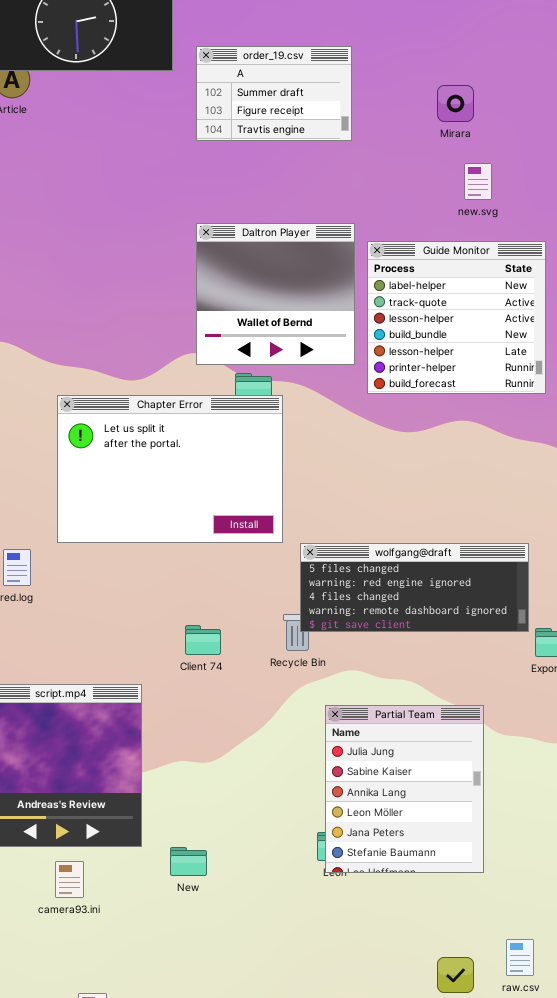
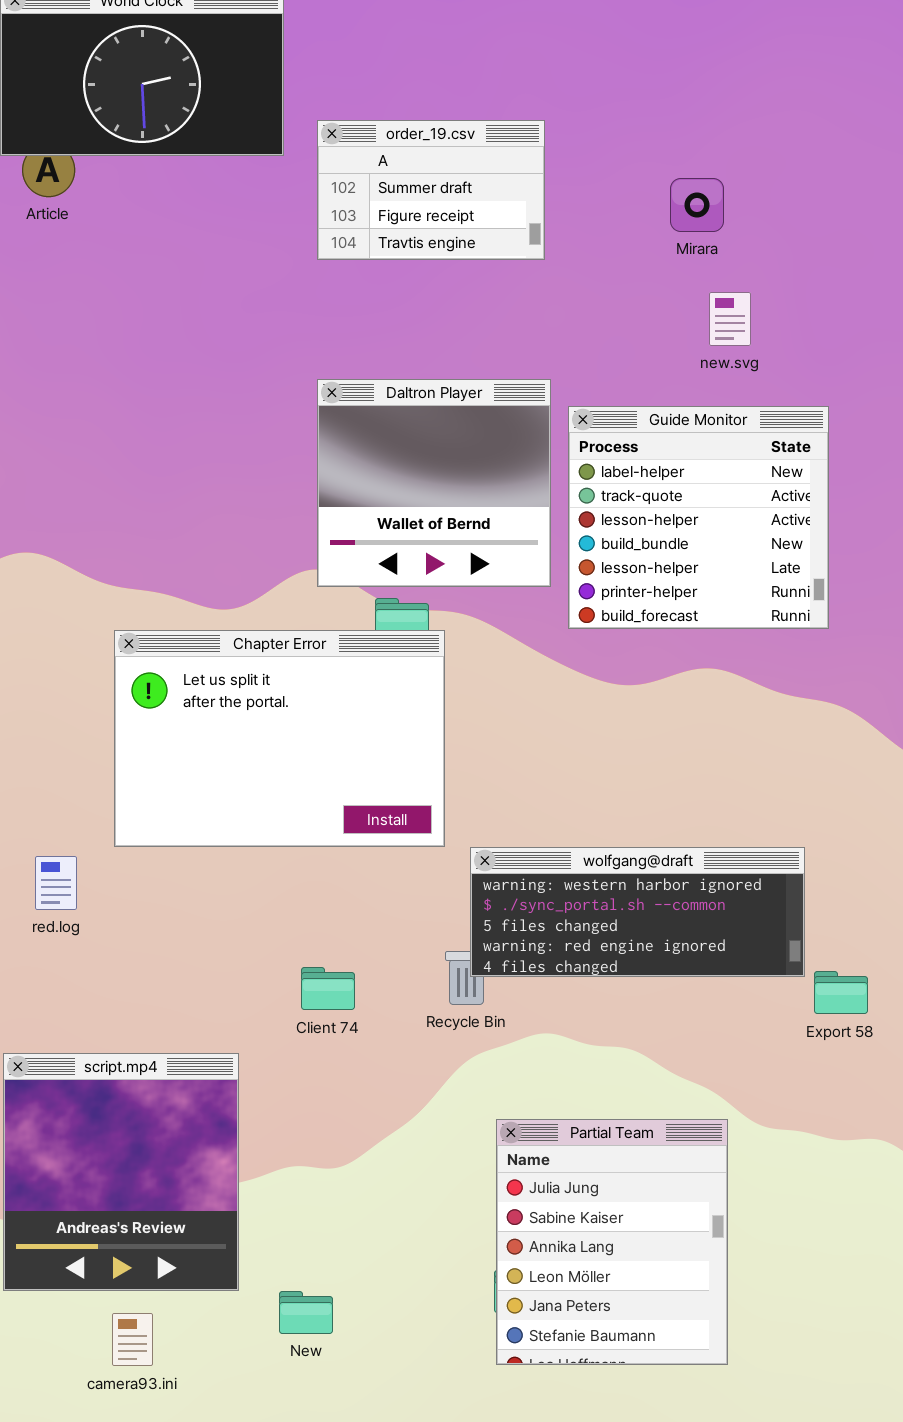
wolfgang@draft: [300,543,529,632] -> [470,847,805,977], scrolled up 2 rows
Partial Team: [325,705,484,873] -> [496,1119,728,1365], moved

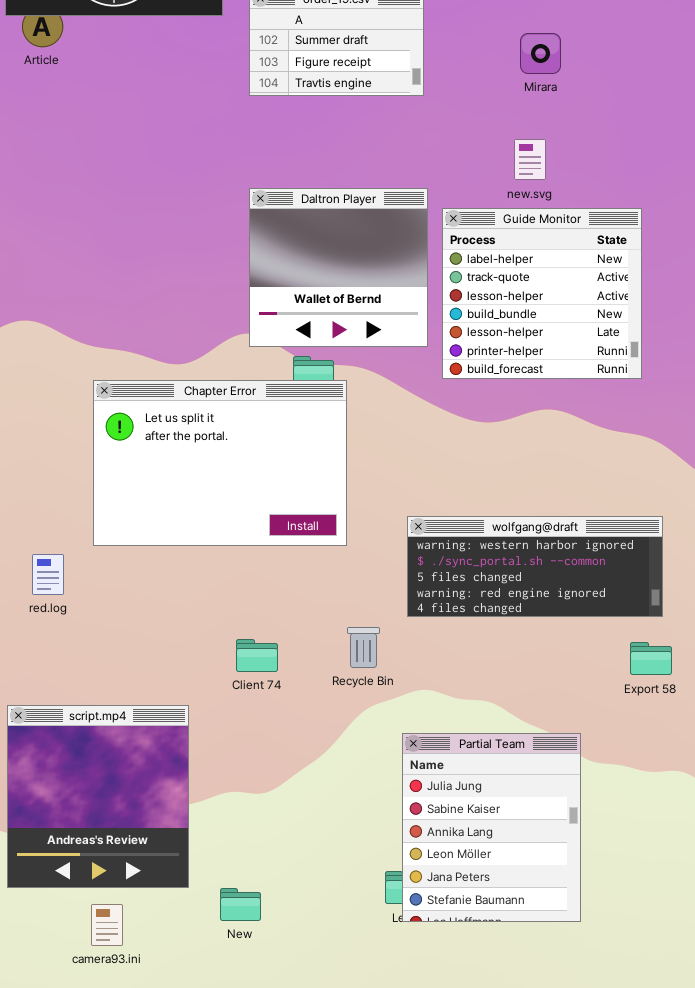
new.svg: [709,292,751,346] -> [514,139,546,180], moved
wolfgang@draft: [470,847,805,977] -> [407,516,663,617], moved
Partial Team: [496,1119,728,1365] -> [402,733,581,922], moved

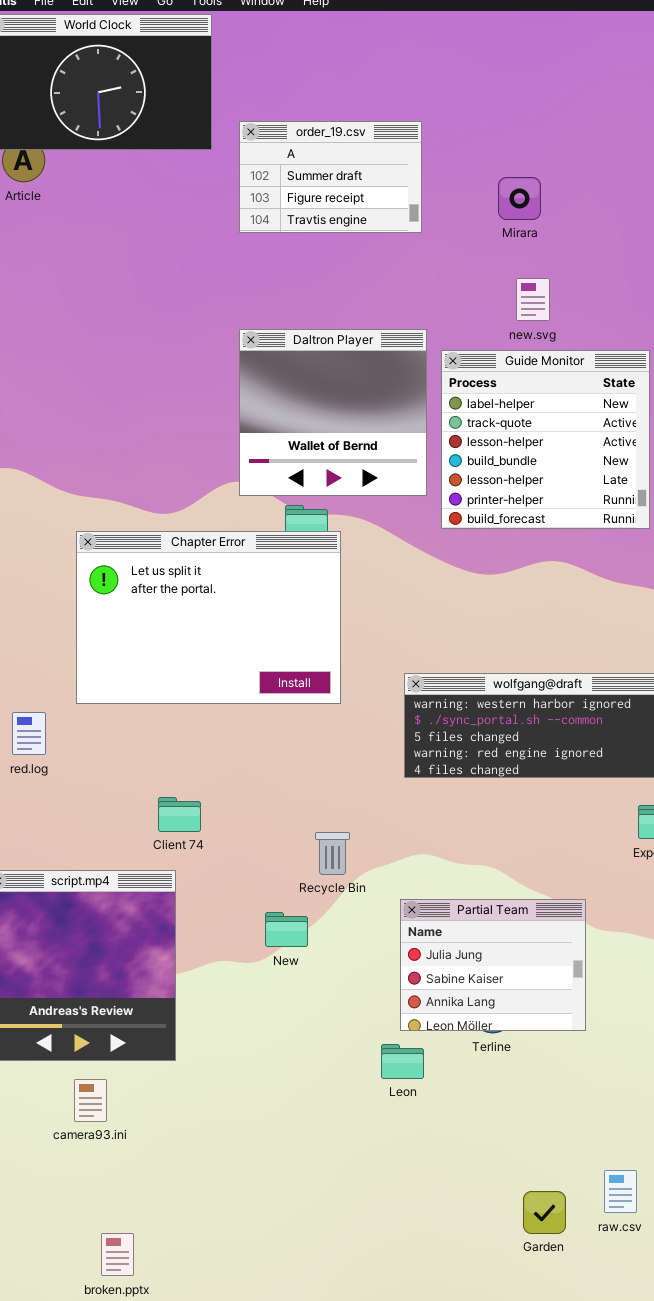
Mirara: [520,33,561,74] -> [498,177,541,220], moved
Recycle Bin: [347,627,380,668] -> [315,832,350,875], moved
Client 74: [236,639,278,672] -> [158,797,201,832], moved
Partial Team: [402,733,581,922] -> [400,899,586,1031], resized
New: [220,888,261,921] -> [265,912,308,947], moved

